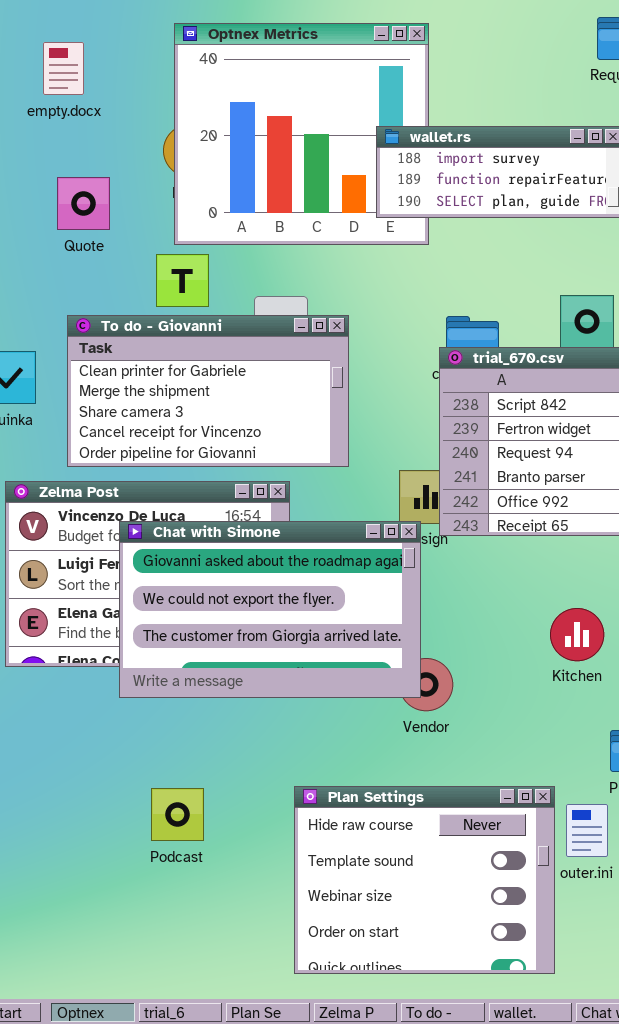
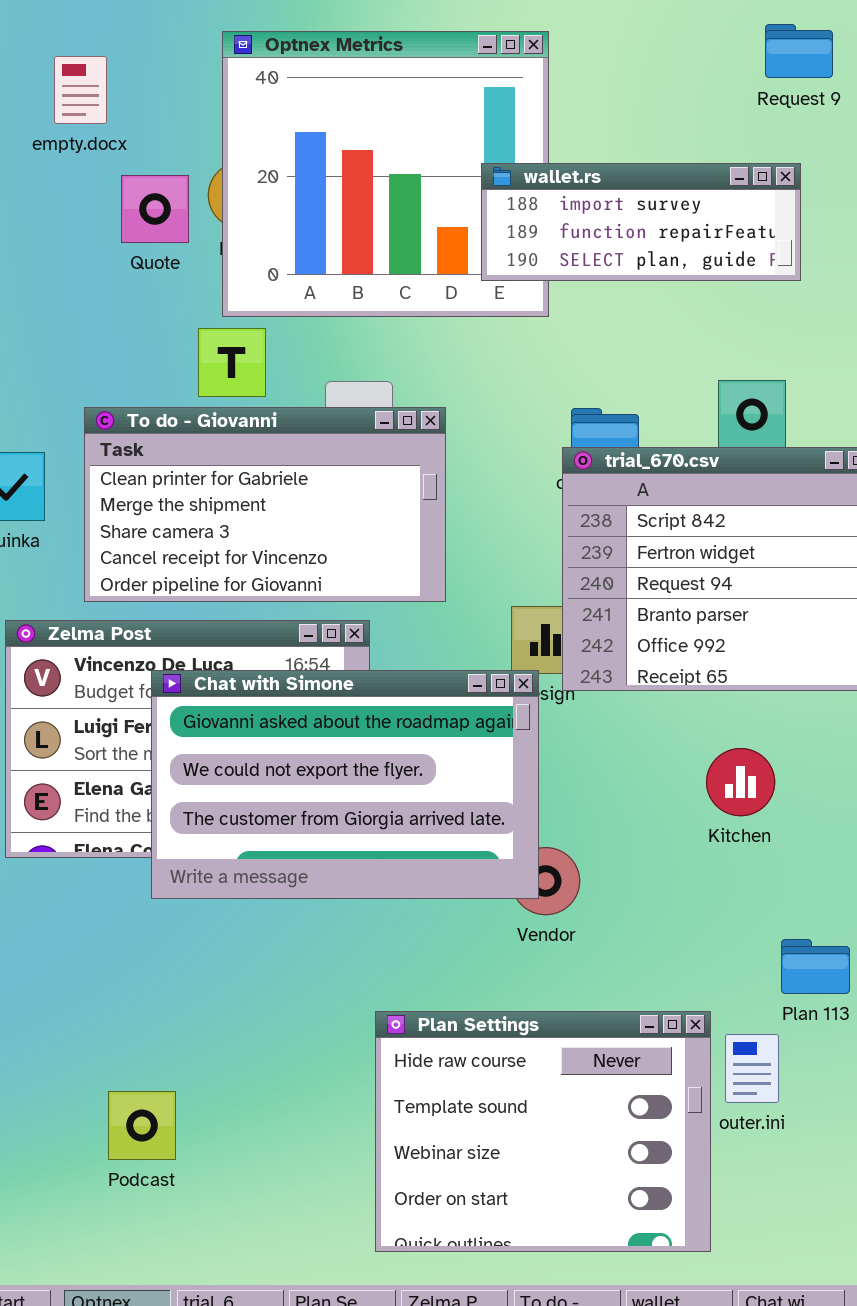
Quote: [57,177,110,230] -> [121,175,189,243], moved
Kitchen: [550,608,604,661] -> [706,748,775,816], moved
Podcast: [151,788,204,841] -> [108,1091,176,1160], moved

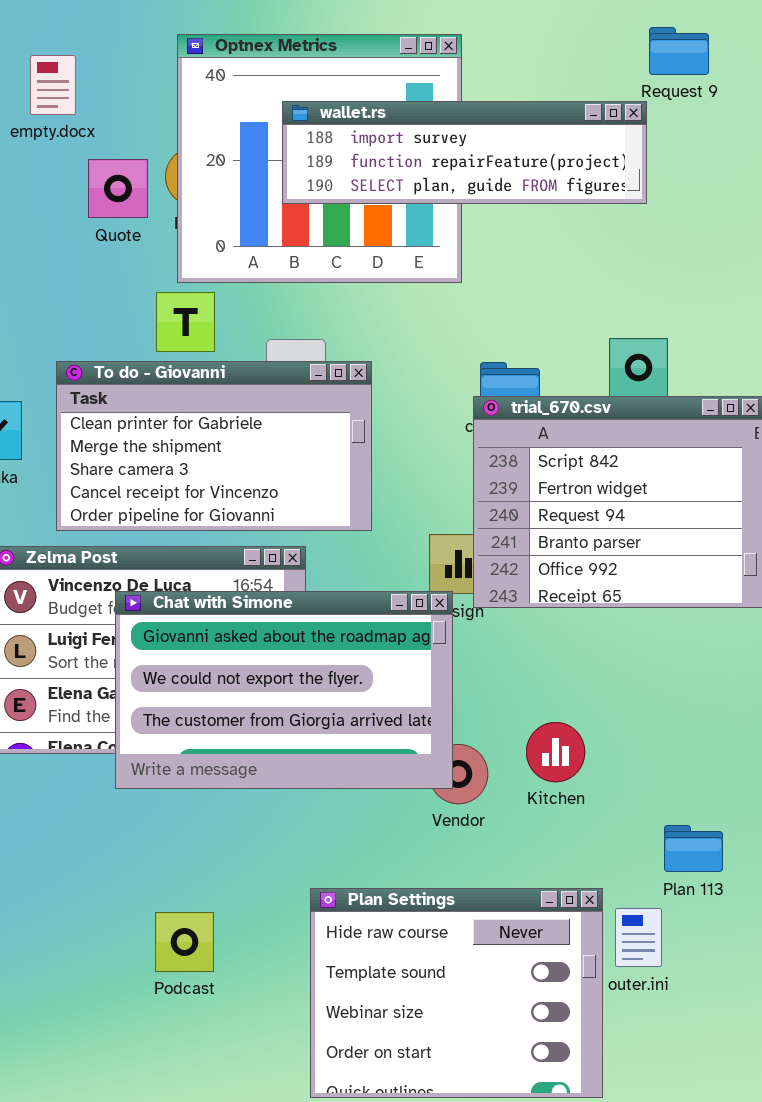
wallet.rs: [481,163,801,281] -> [282,101,647,204], moved, resized
Kitchen: [706,748,775,816] -> [526,722,585,782], moved
Podcast: [108,1091,176,1160] -> [155,912,214,972], moved

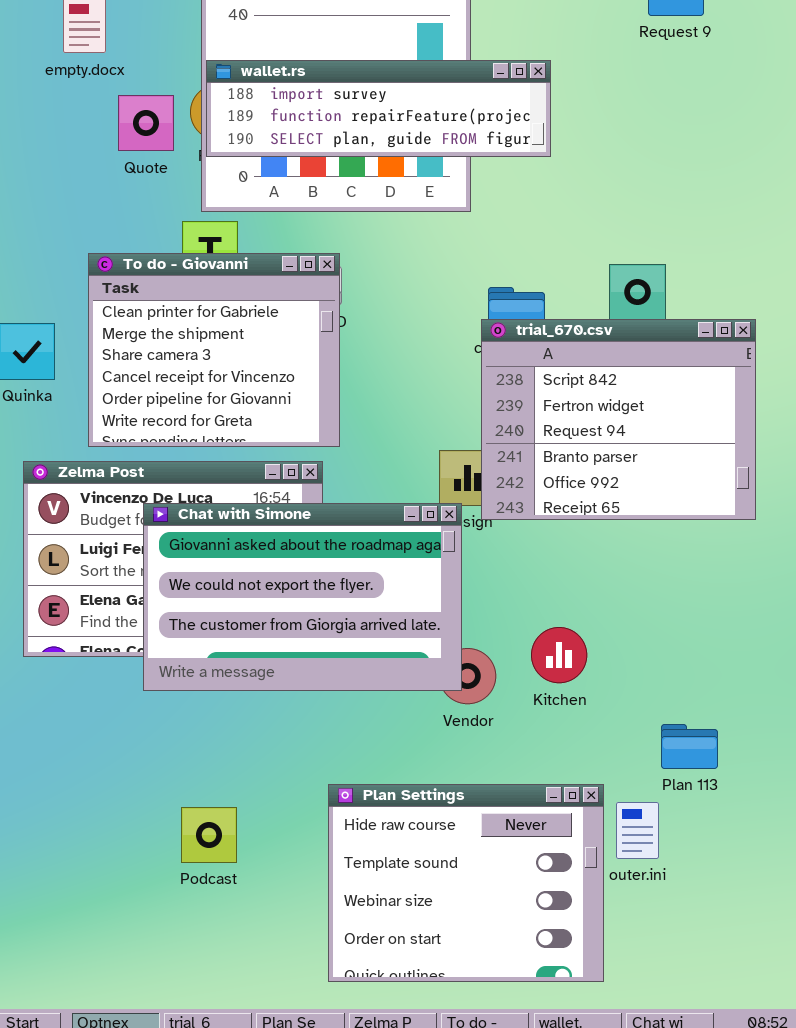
wallet.rs: [282,101,647,204] -> [206,60,551,157], moved
To do - Giovanni: [56,361,372,531] -> [88,253,340,447], resized

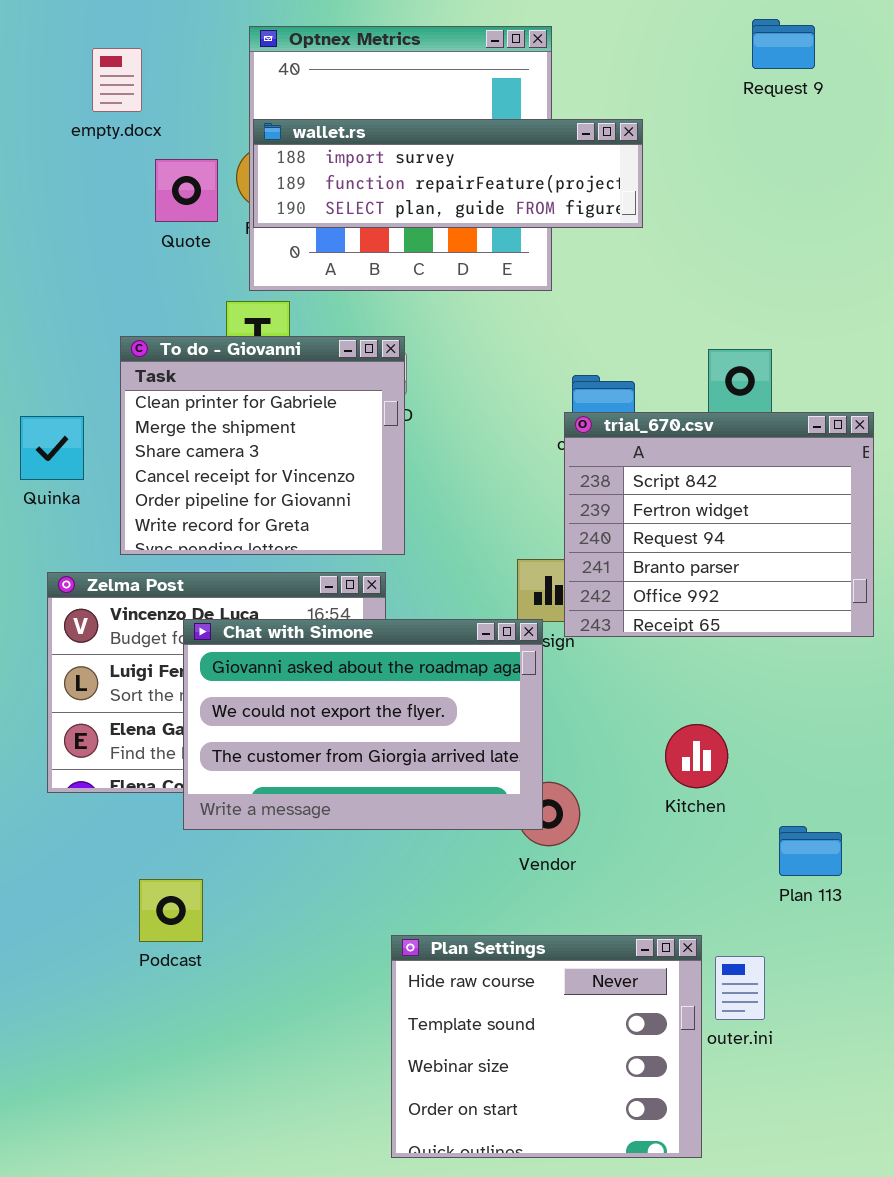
Kitchen: [531,627,587,683] -> [665,724,728,788], moved
Plan 113: [661,724,718,769] -> [779,826,842,876], moved
Podcast: [181,807,237,863] -> [139,879,203,942], moved

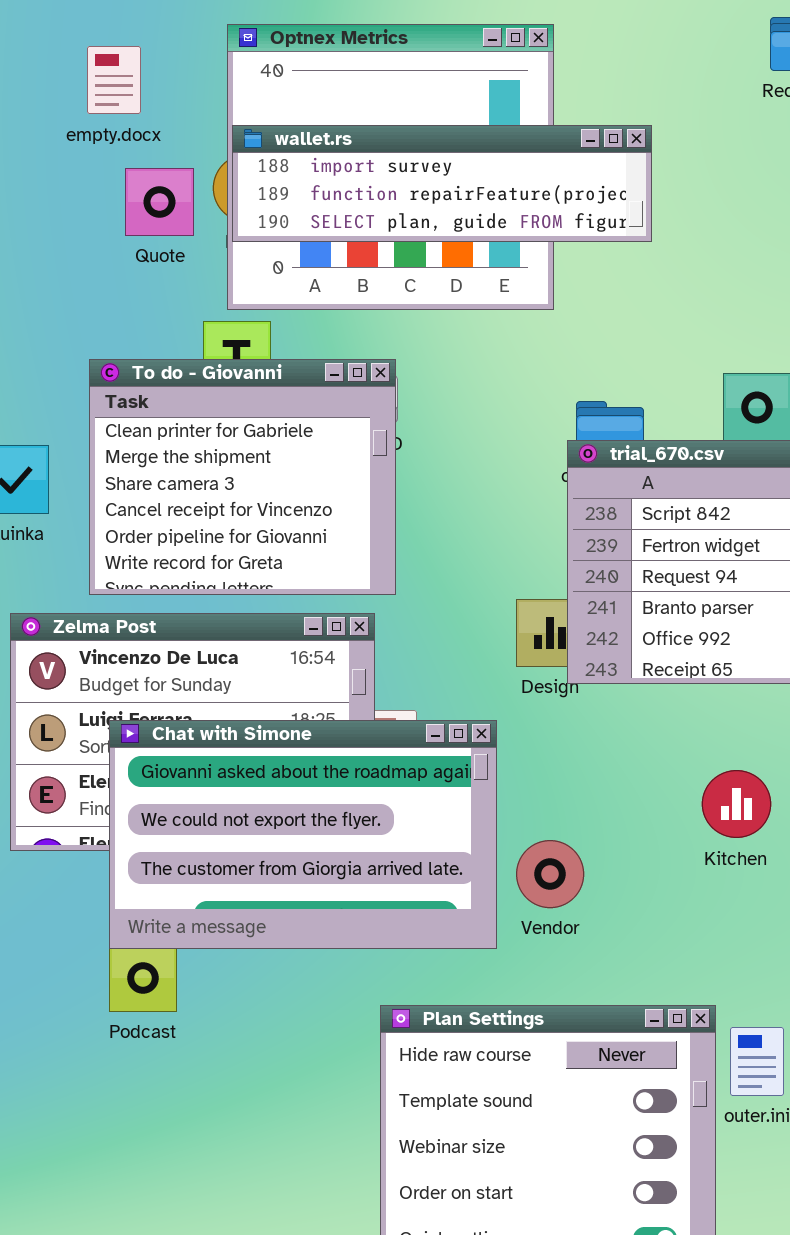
empty.docx: [92,48,142,112] -> [87,46,141,114], moved
Chat with Simone: [183,619,543,830] -> [109,720,497,949], moved
Kitchen: [665,724,728,788] -> [702,770,771,838], moved

